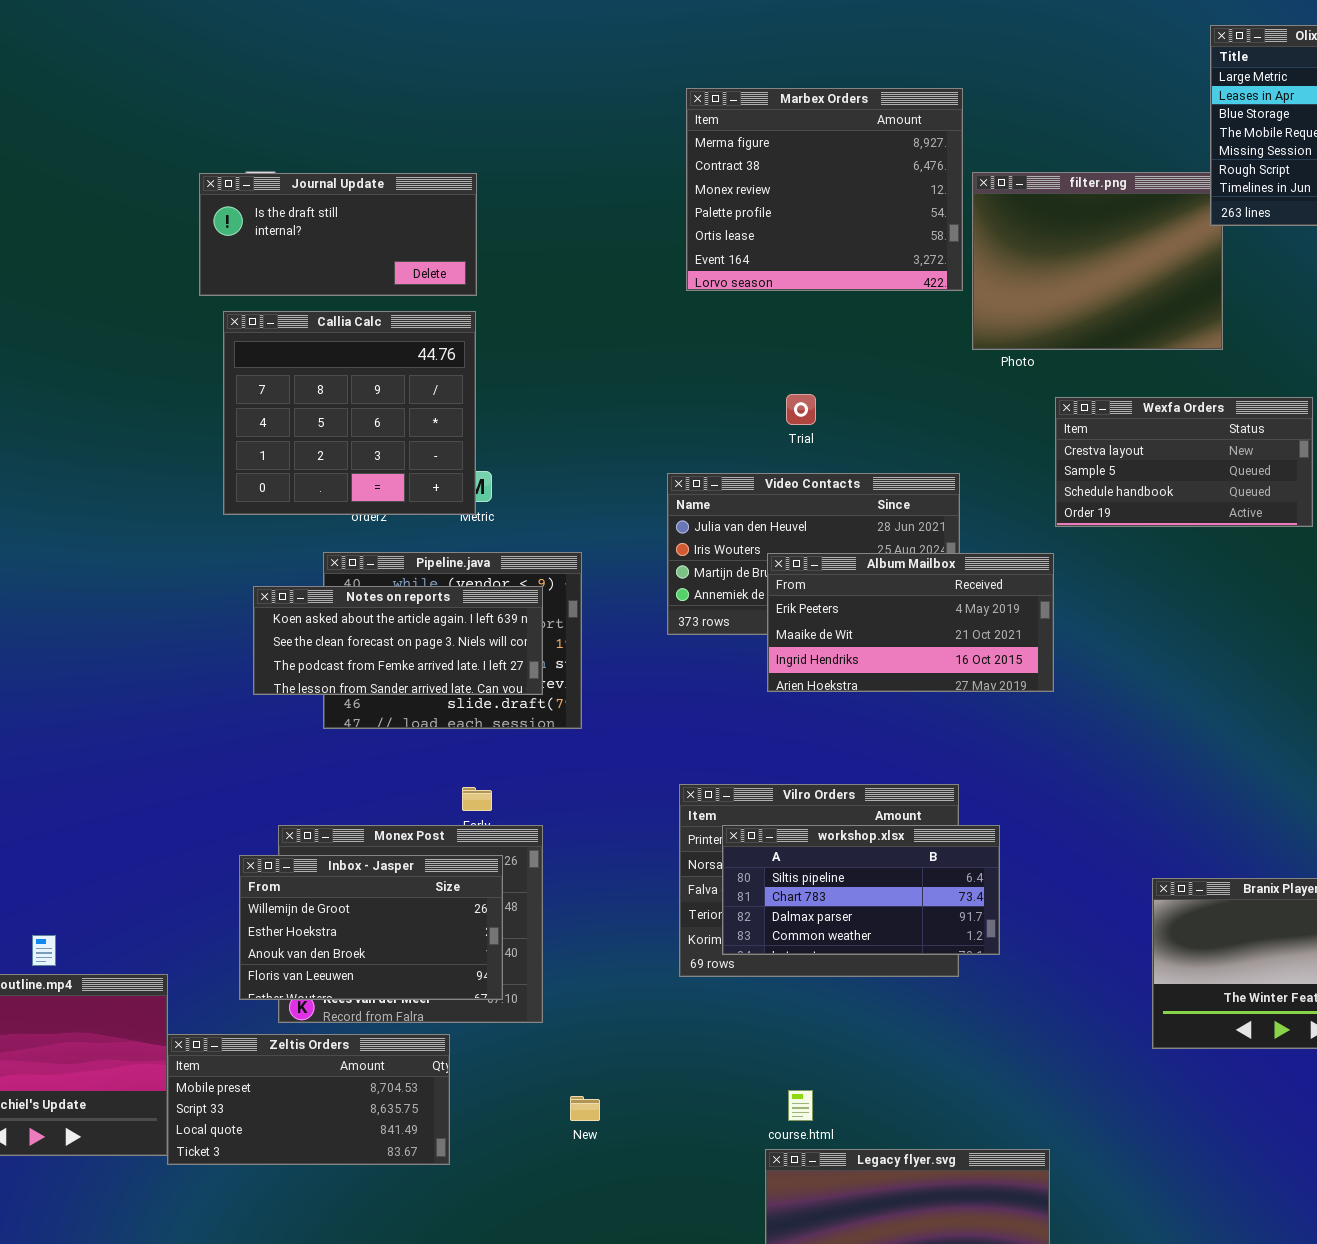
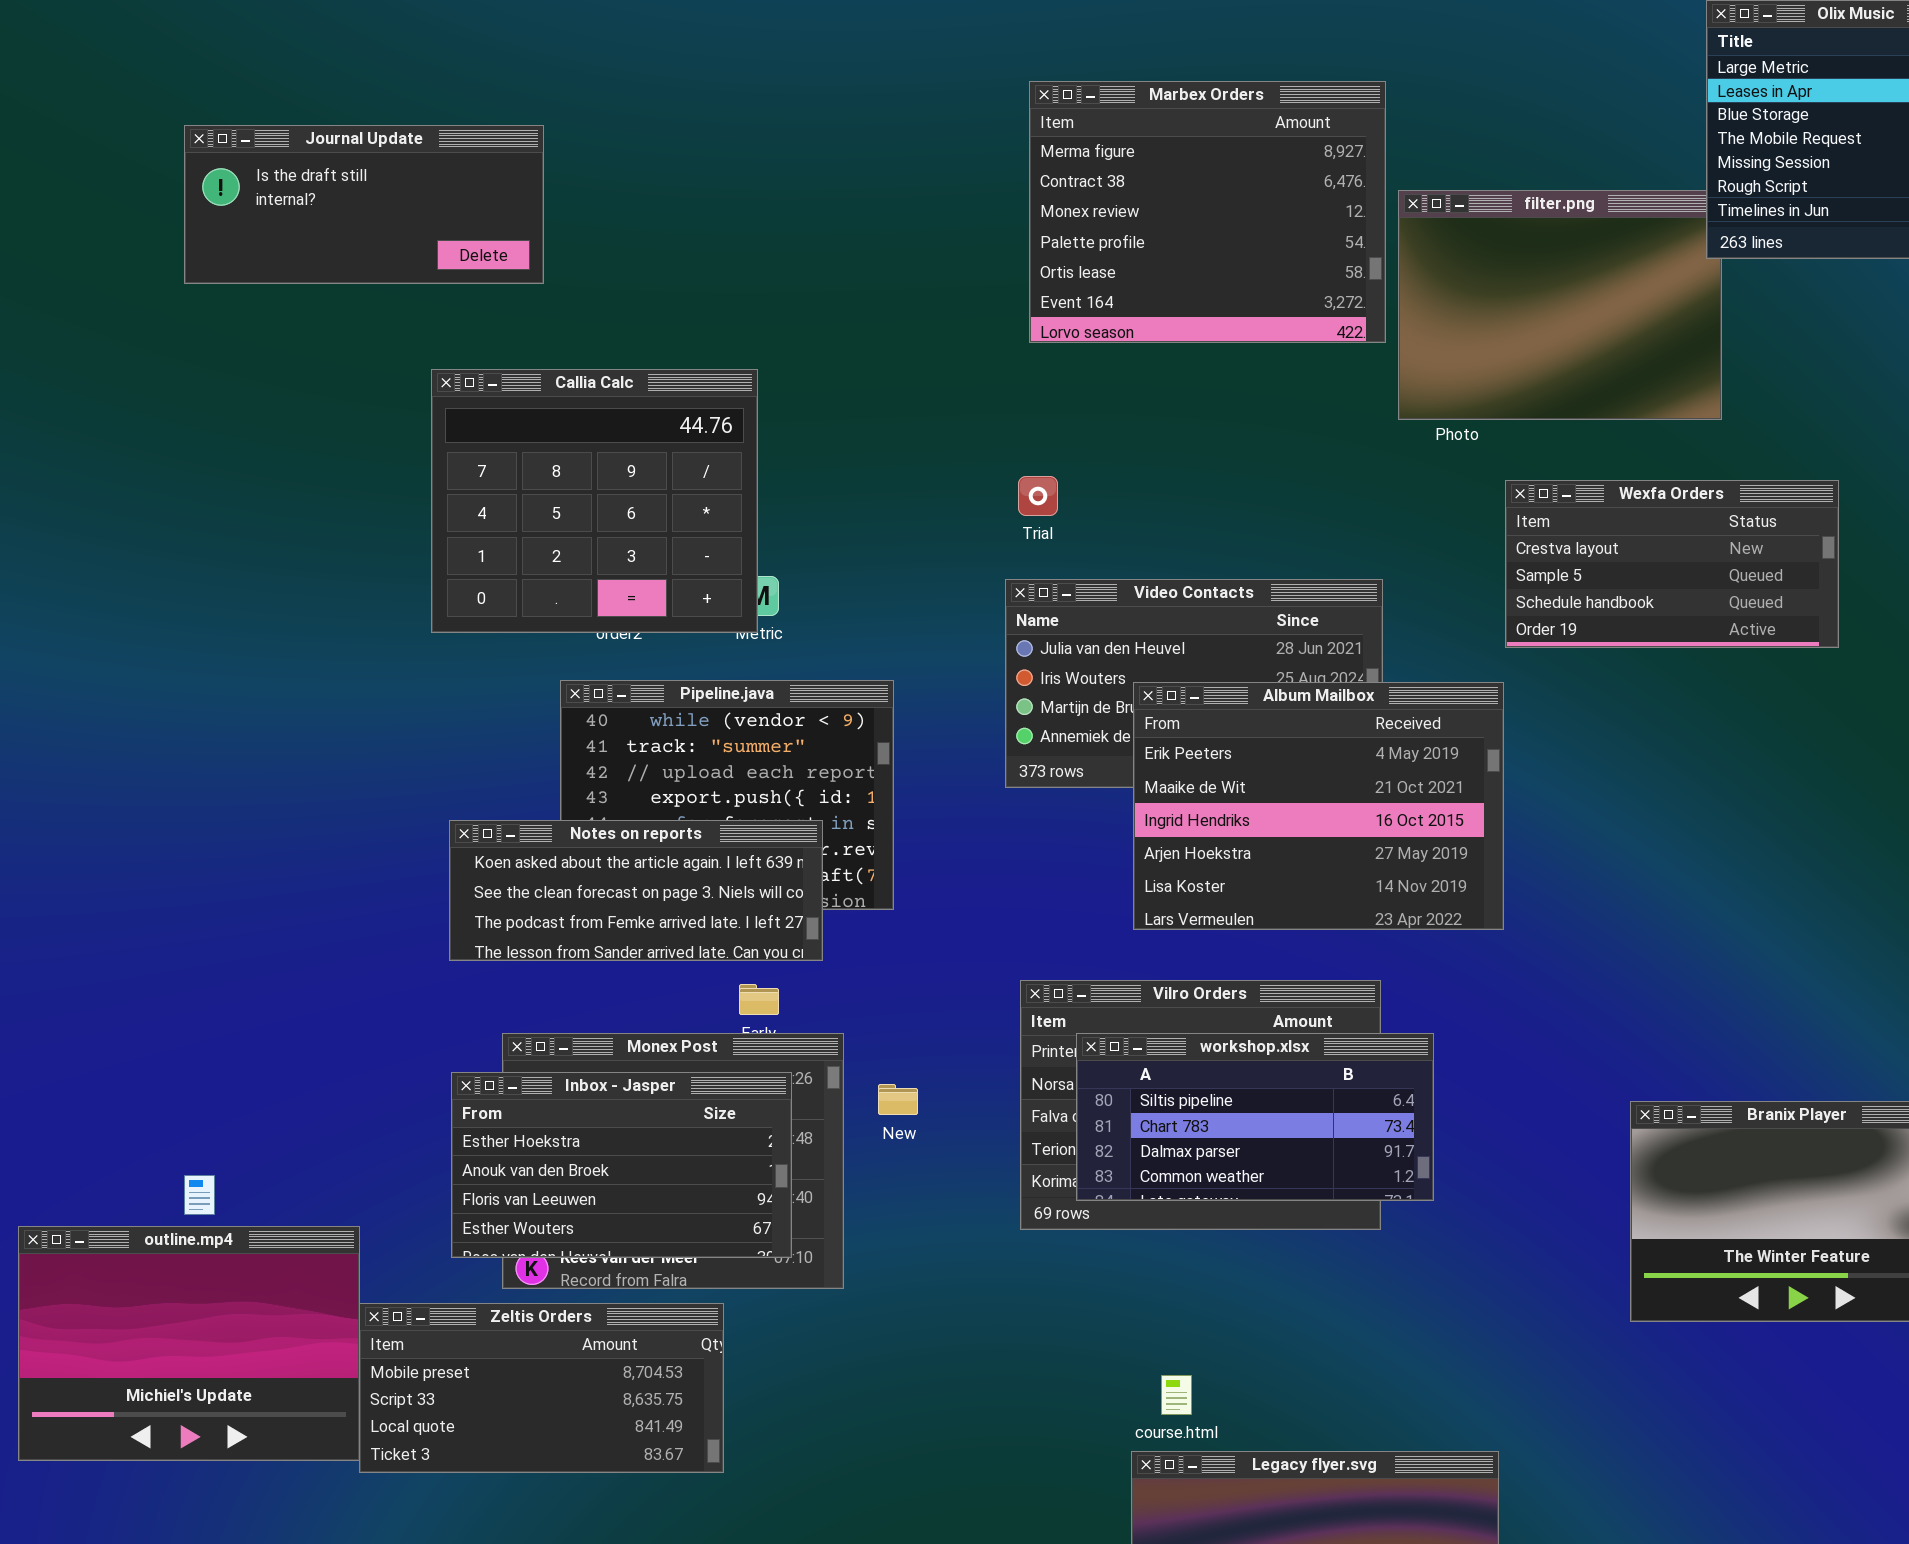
Journal Update: [199,173,477,296] -> [184,125,544,284], moved
Trial: [786,394,816,425] -> [1018,476,1058,516], moved
Album Mailbox: [767,553,1054,692] -> [1133,682,1504,930], resized
Notes on reports: [253,586,543,695] -> [449,820,823,961], moved
Inbox - Jasper: [239,855,503,1000] -> [451,1072,792,1258], scrolled down 1 row
New: [570,1096,600,1121] -> [878,1084,918,1115], moved

